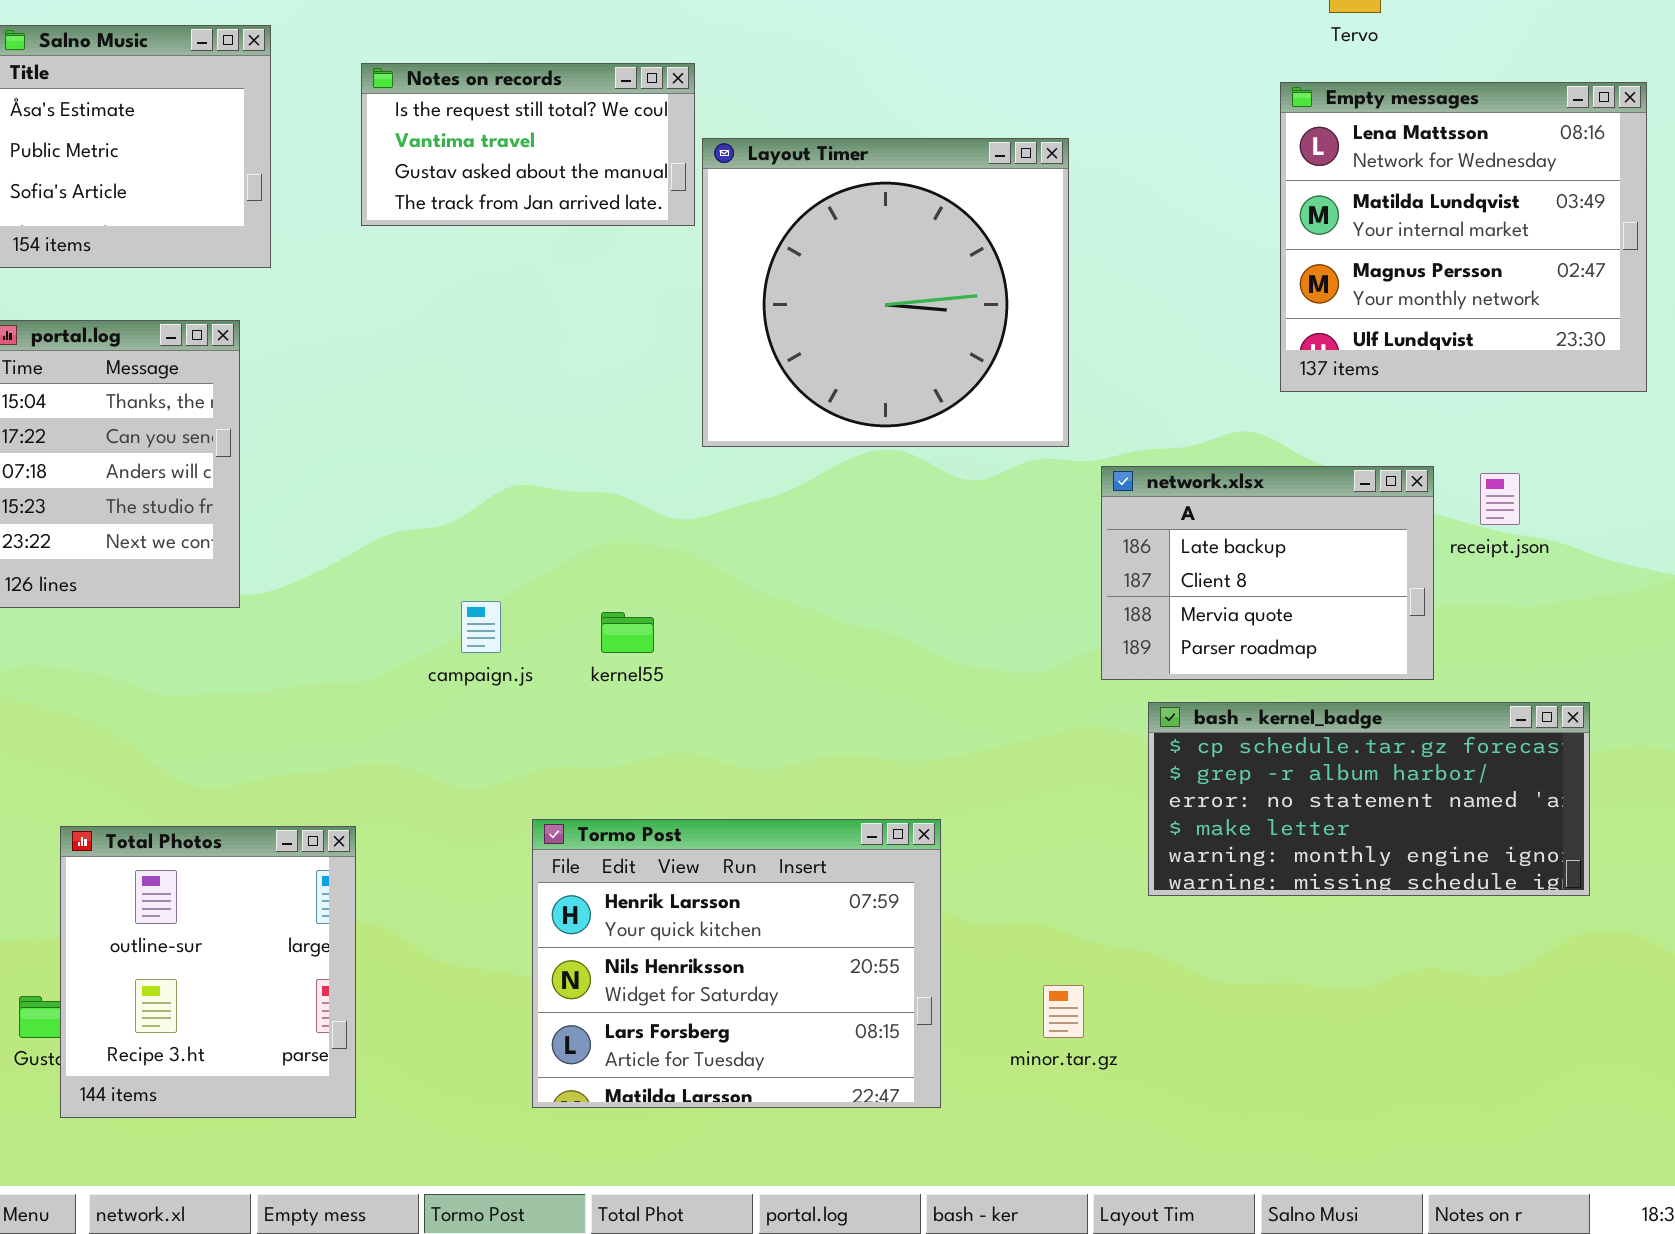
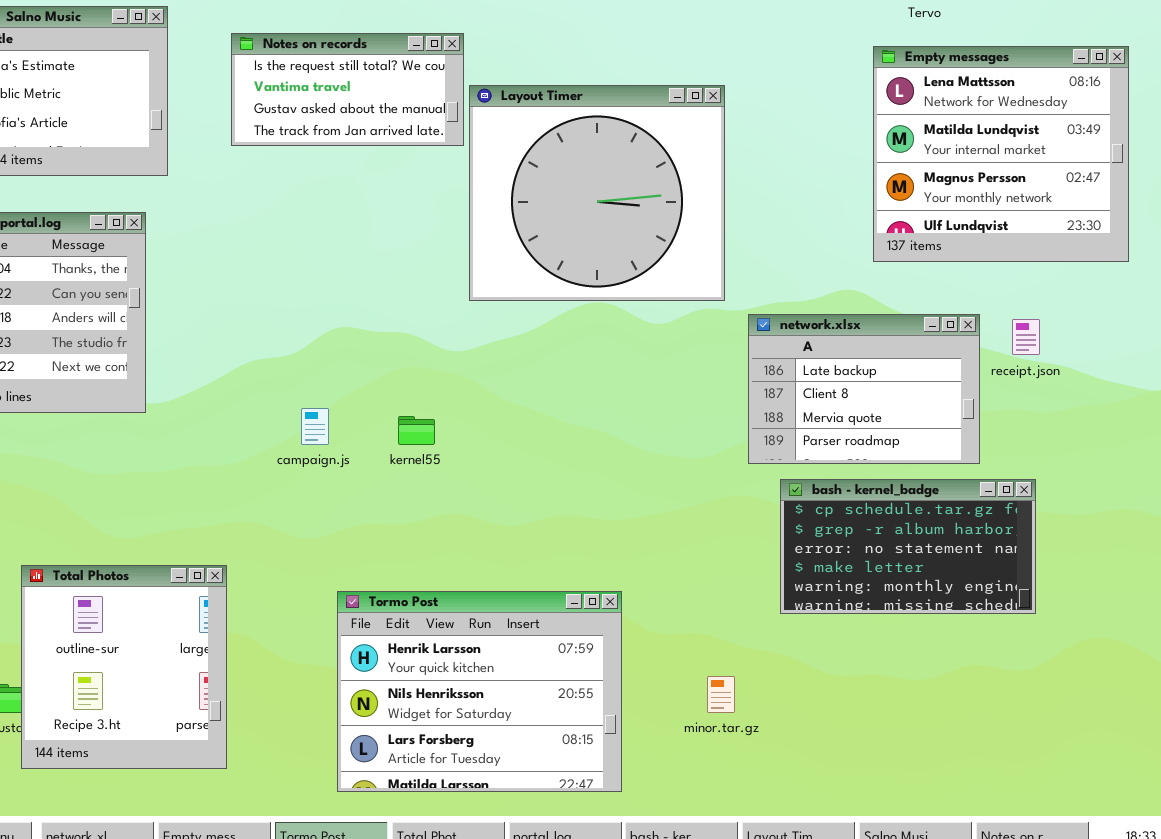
bash - kernel_badge: [1148,702,1590,896] -> [780,479,1036,614], resized
Tormo Post: [532,819,941,1108] -> [337,591,622,792], moved

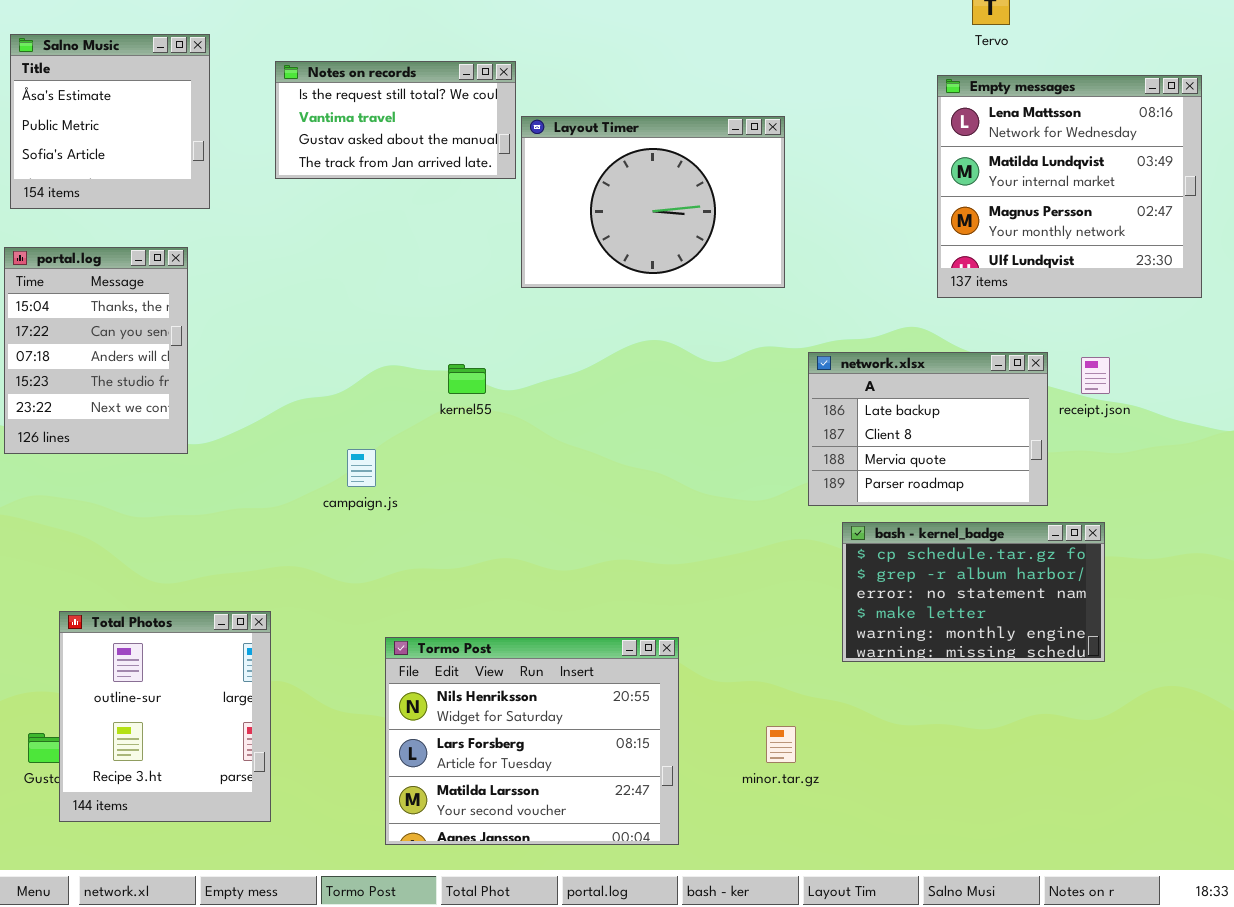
Layout Timer: [469,85,725,301] -> [521,116,785,288], resized
kernel55: [398,416,435,445] -> [448,364,486,394], moved
Tormo Post: [337,591,622,792] -> [385,637,679,845], scrolled down 1 row

